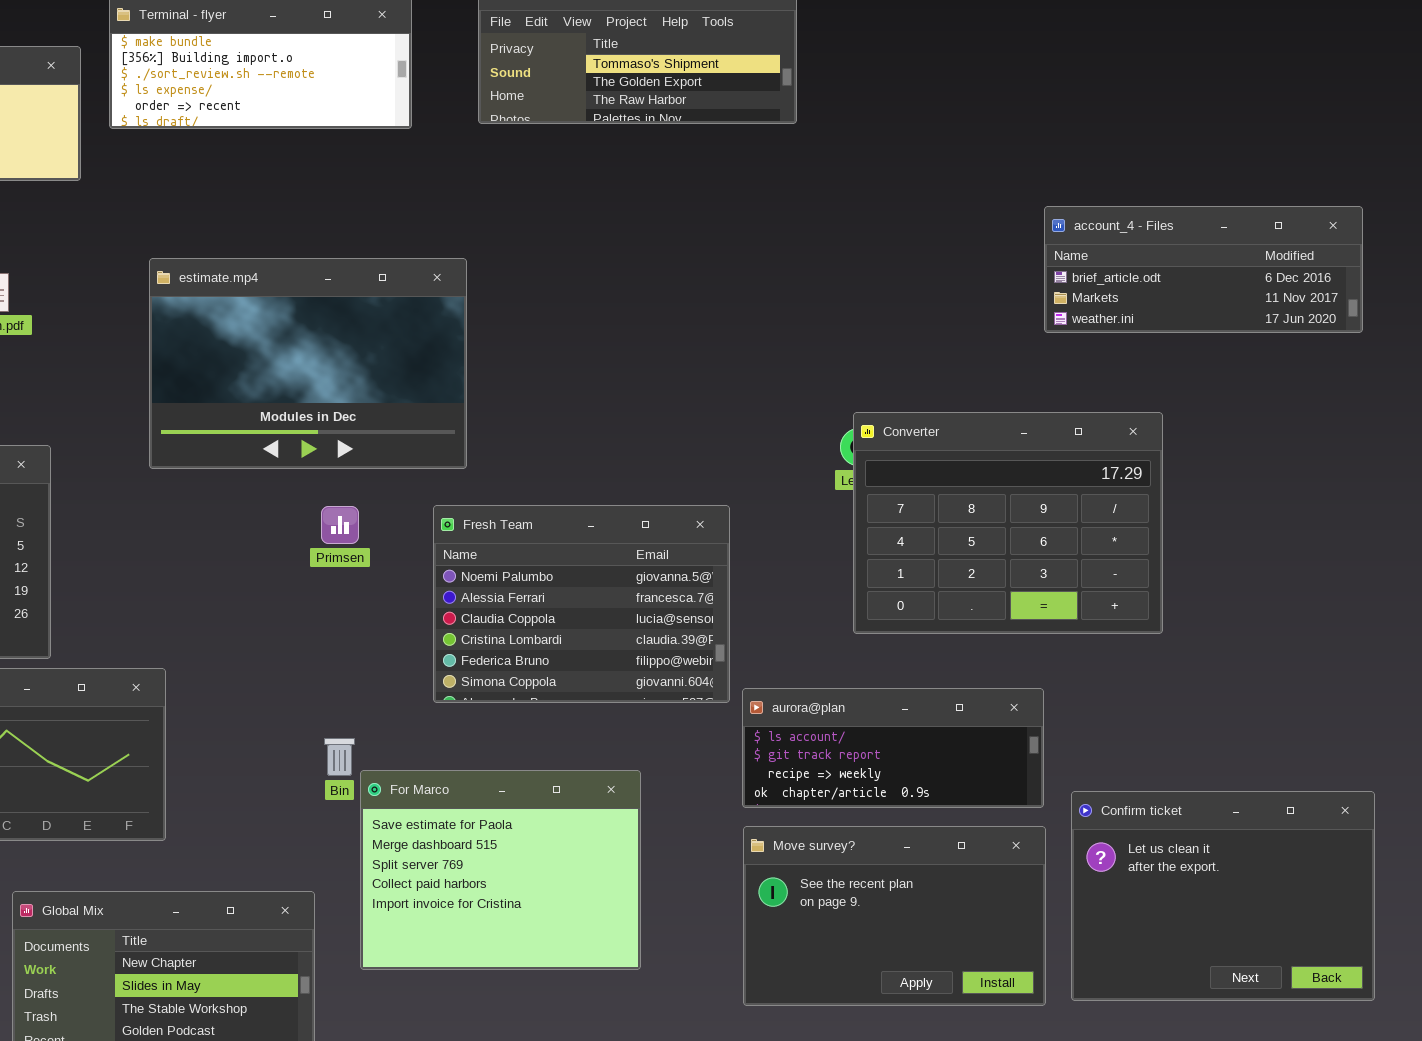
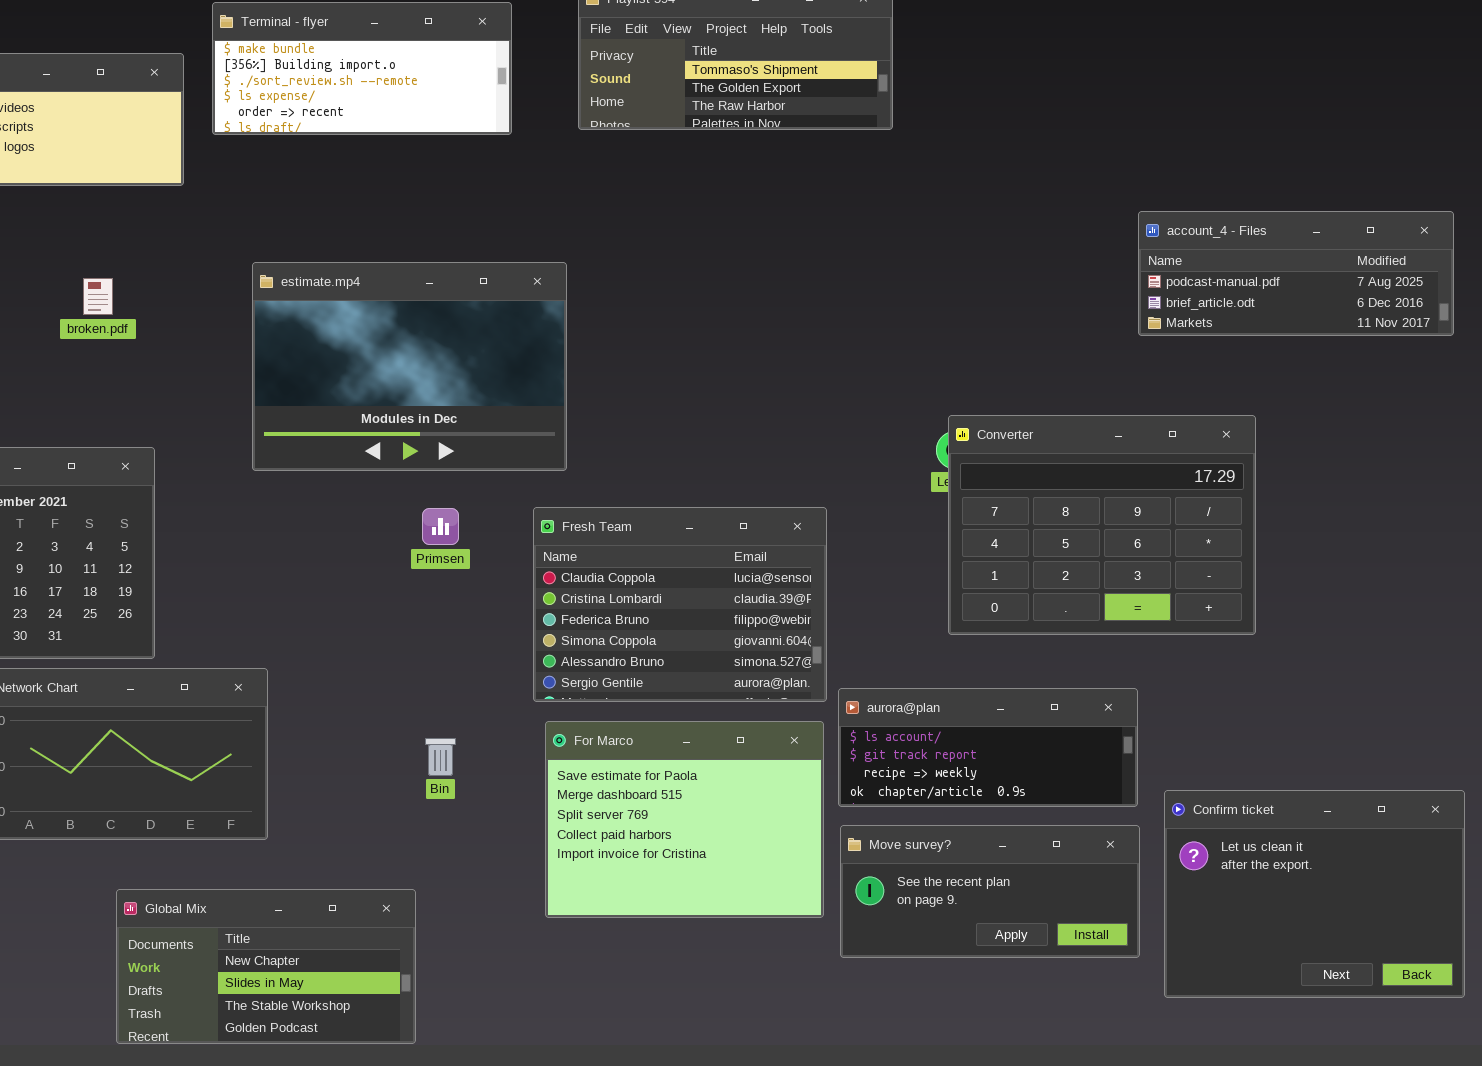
account_4 - Files: [1044,206,1363,333] -> [1138,211,1454,336], scrolled up 1 row
Fresh Team: [433,505,730,703] -> [533,507,827,702], scrolled down 2 rows
For Marco: [360,770,641,970] -> [545,721,824,918], moved
Move survey?: [743,826,1046,1006] -> [840,825,1140,958], resized

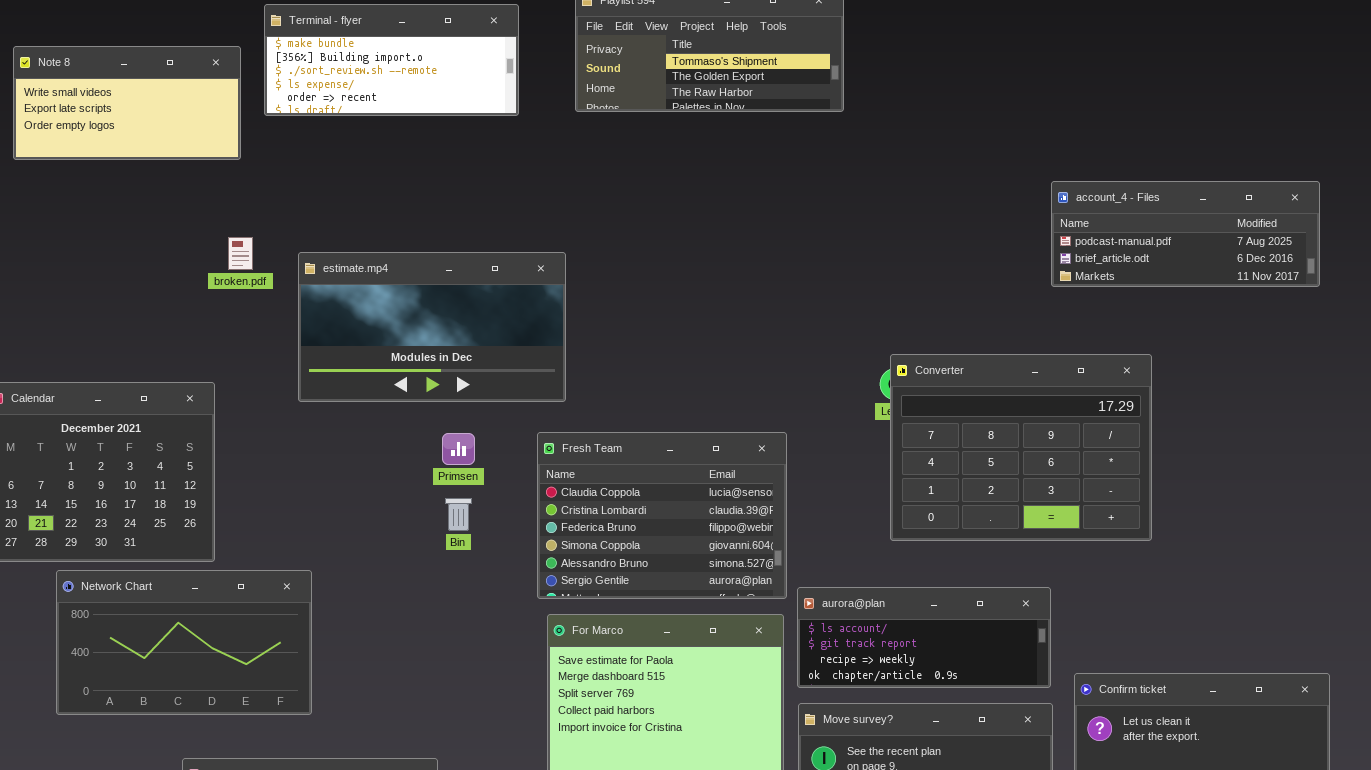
estimate.mp4: [252,262,567,471] -> [298,252,566,402], resized
broken.pdf: [83,278,113,315] -> [228,237,253,270], moved
Bin: [425,738,456,776] -> [445,498,472,531], moved

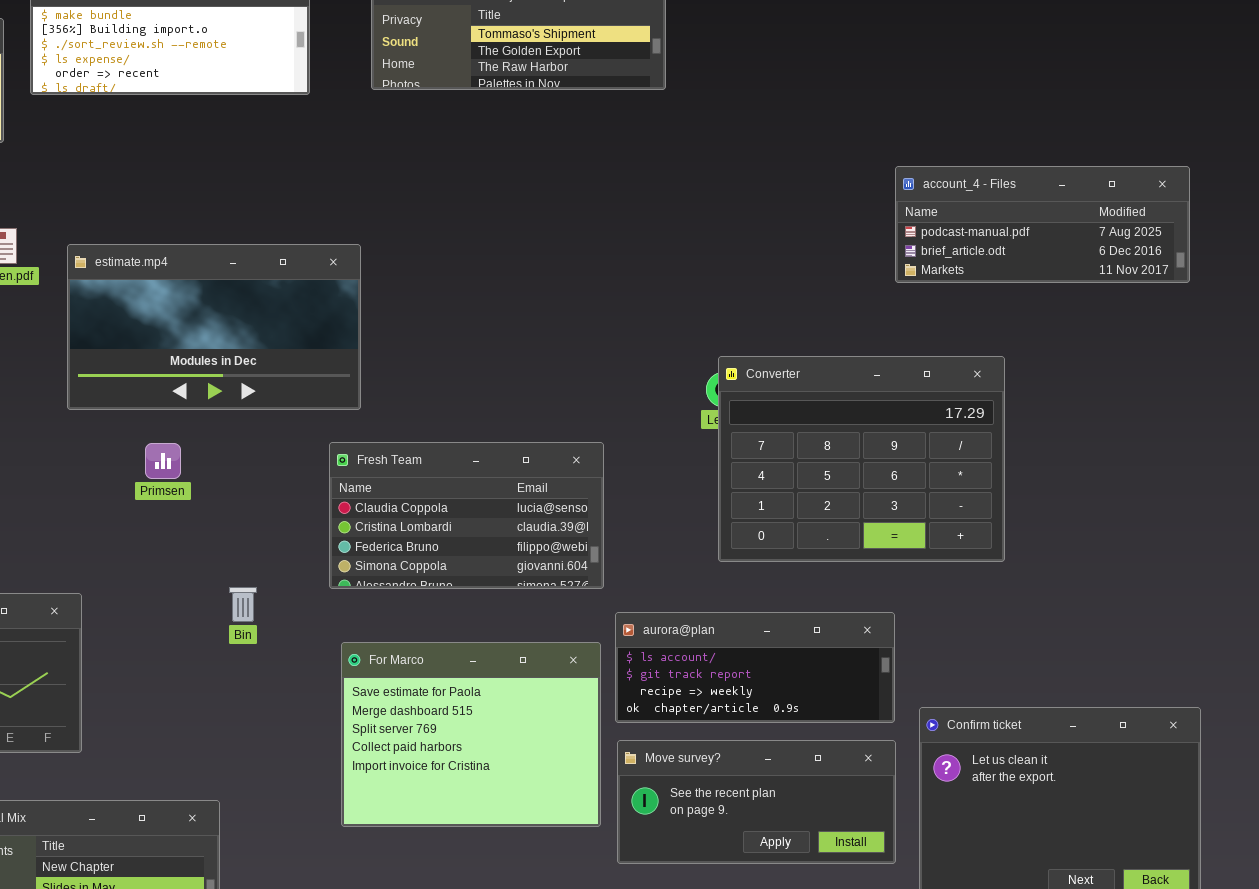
Fresh Team: [537,432,787,599] -> [329,442,604,589], resized
Primsen: [442,433,475,465] -> [145,443,181,479], moved
Bin: [445,498,472,531] -> [229,587,257,622], moved

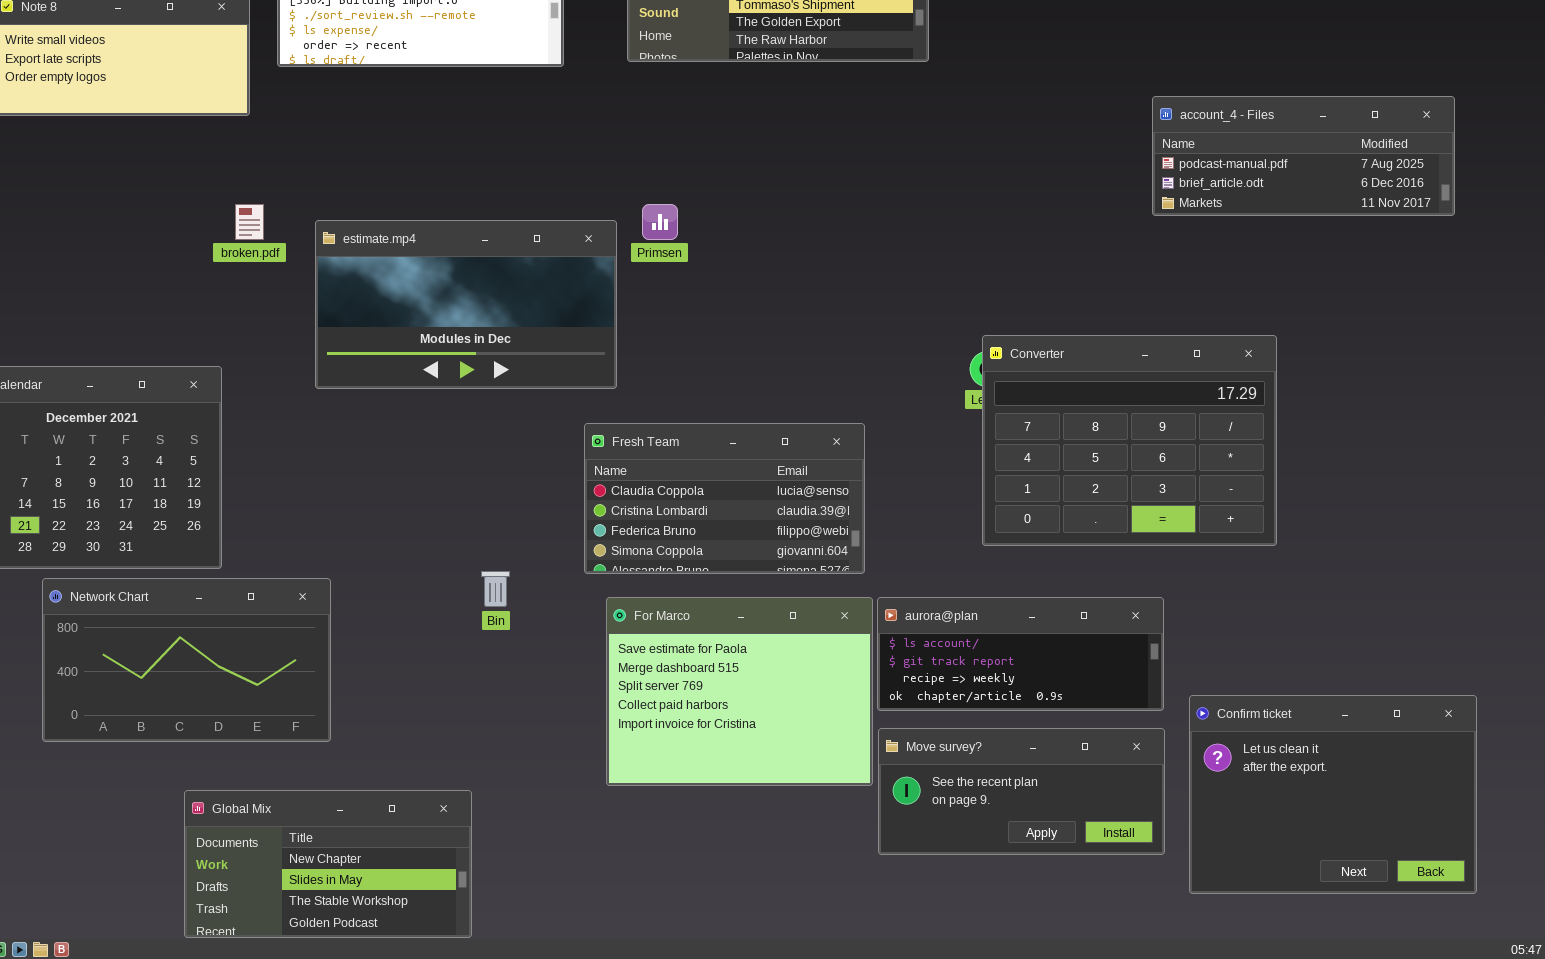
account_4 - Files: [895,166,1190,283] -> [1152,96,1455,216], moved
Primsen: [145,443,181,479] -> [642,204,678,240], moved
For Marco: [341,642,601,827] -> [606,597,873,786], moved

